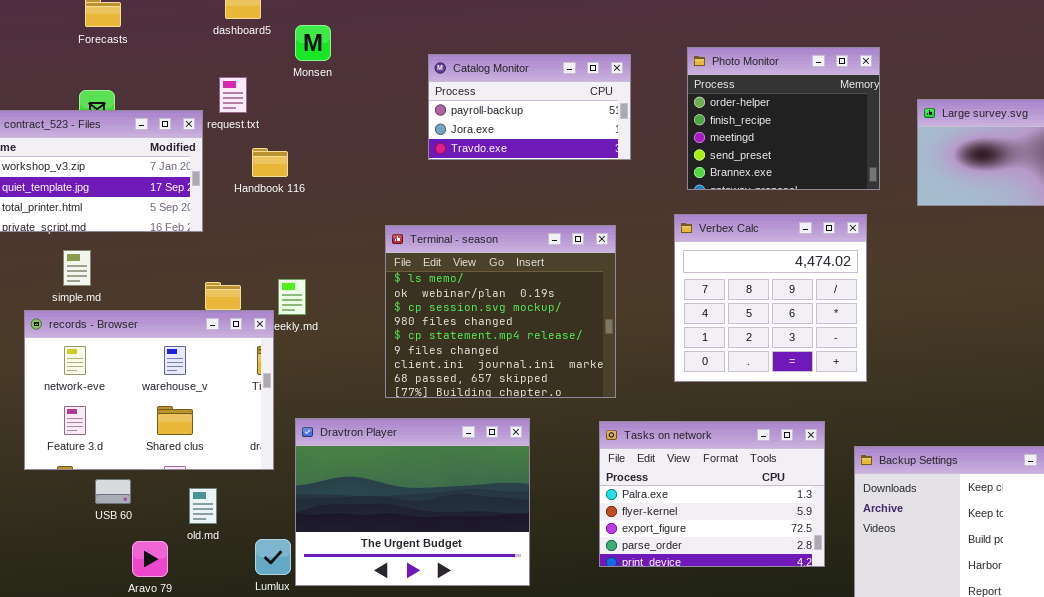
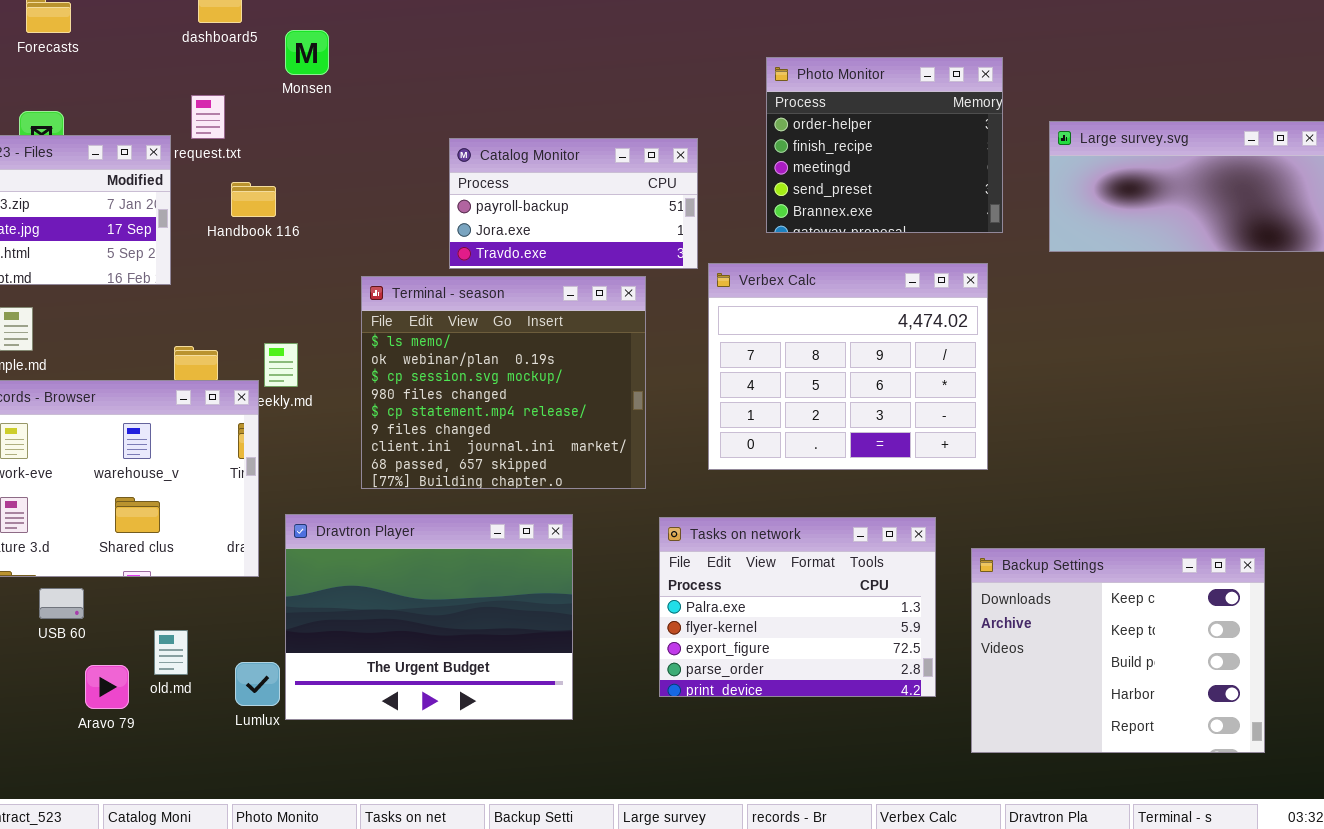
Catalog Monitor: [428,54,631,160] -> [449,138,698,269], moved
Verbex Calc: [674,214,867,382] -> [708,263,988,470], resized
Terminal - season: [385,225,616,398] -> [361,276,646,489], moved
old.md: [189,488,217,524] -> [154,630,188,675], moved

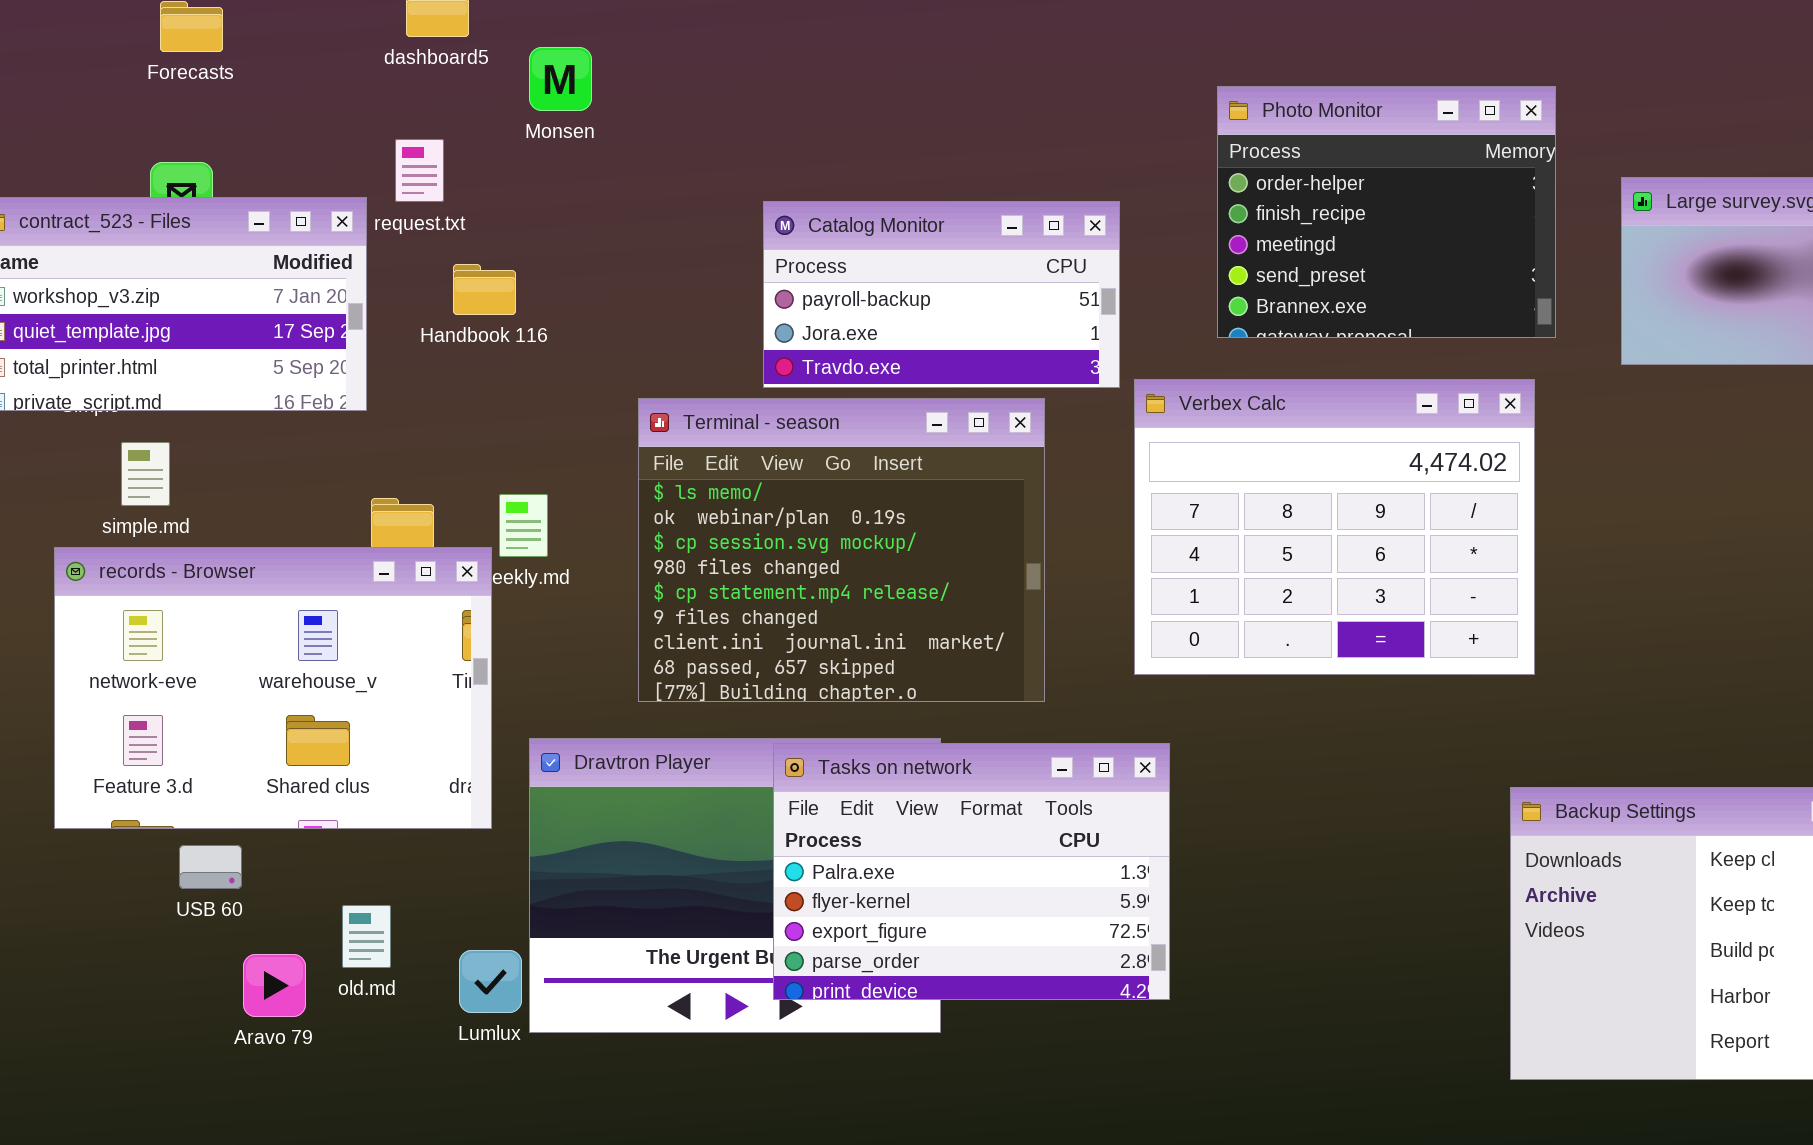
Tasks on network: [659,517,936,697] -> [773,743,1170,1000], moved

